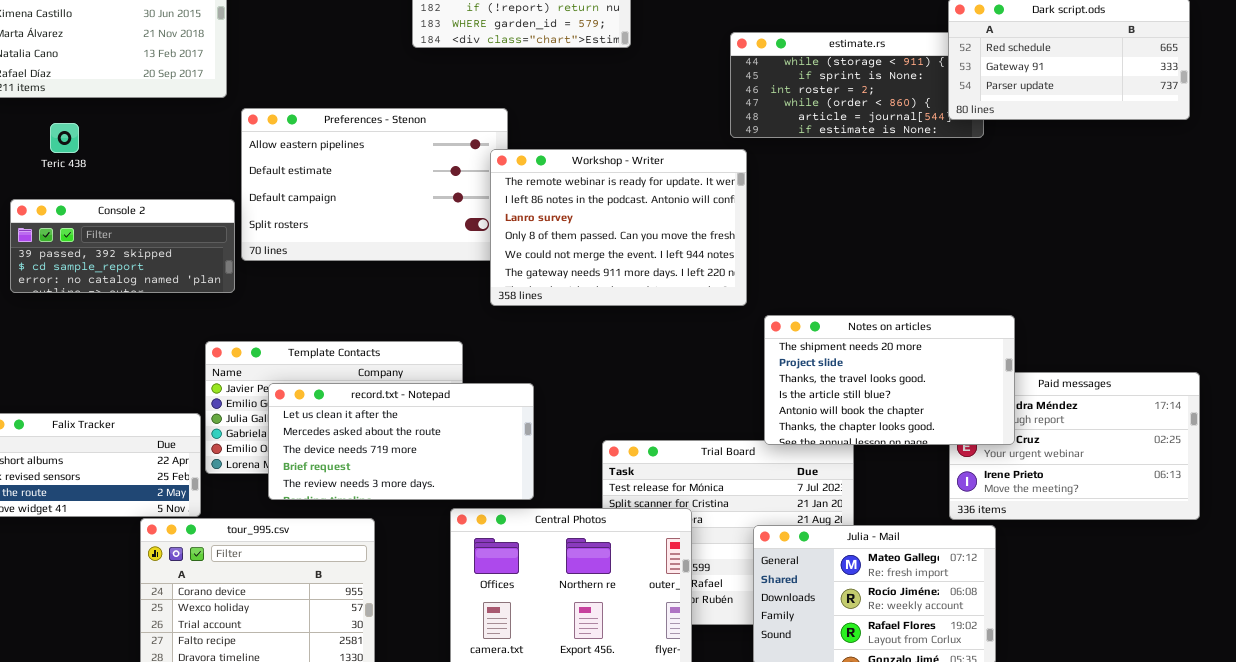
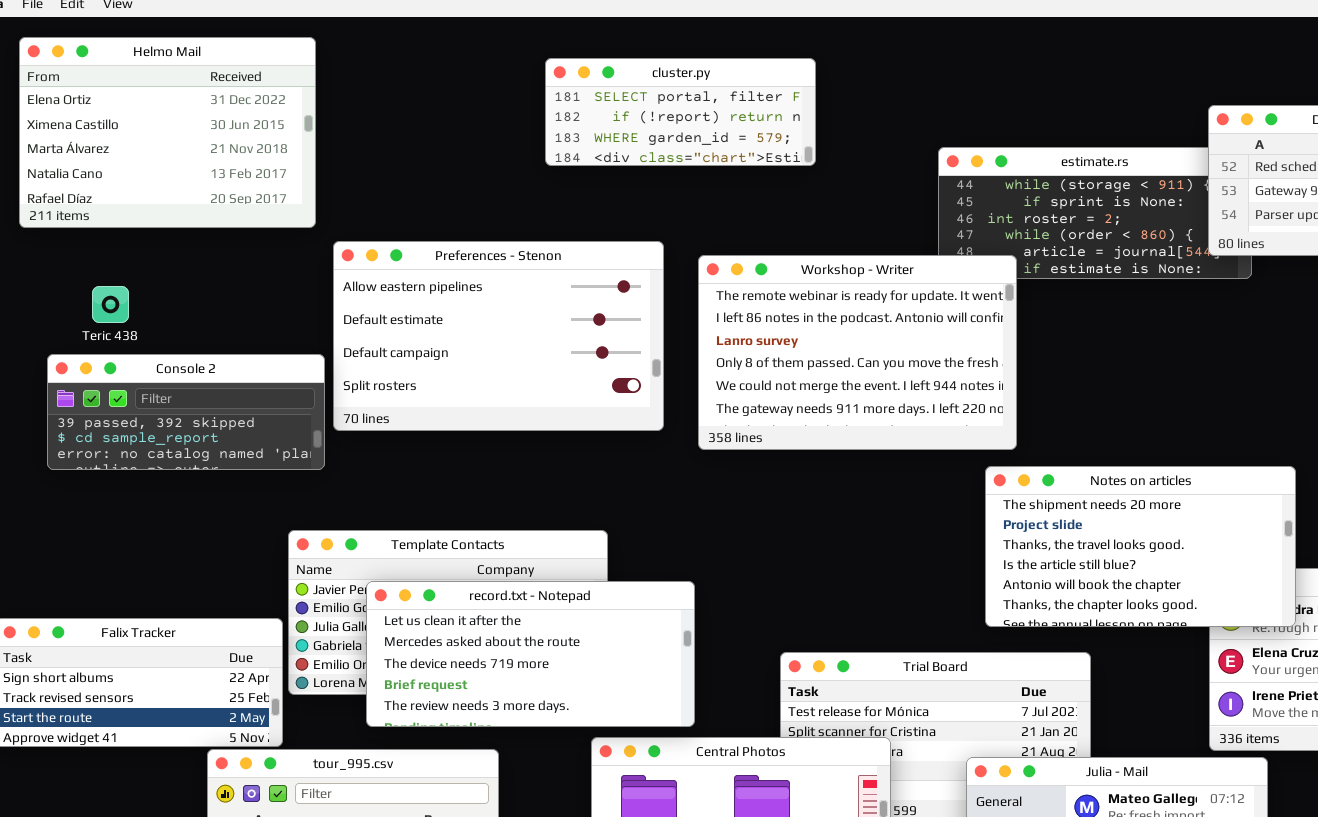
Teric 438: [50,123,79,153] -> [92,286,129,323], moved
Workshop - Writer: [490,149,747,306] -> [698,255,1017,450], moved
Notes on articles: [764,315,1015,445] -> [985,466,1296,627], moved

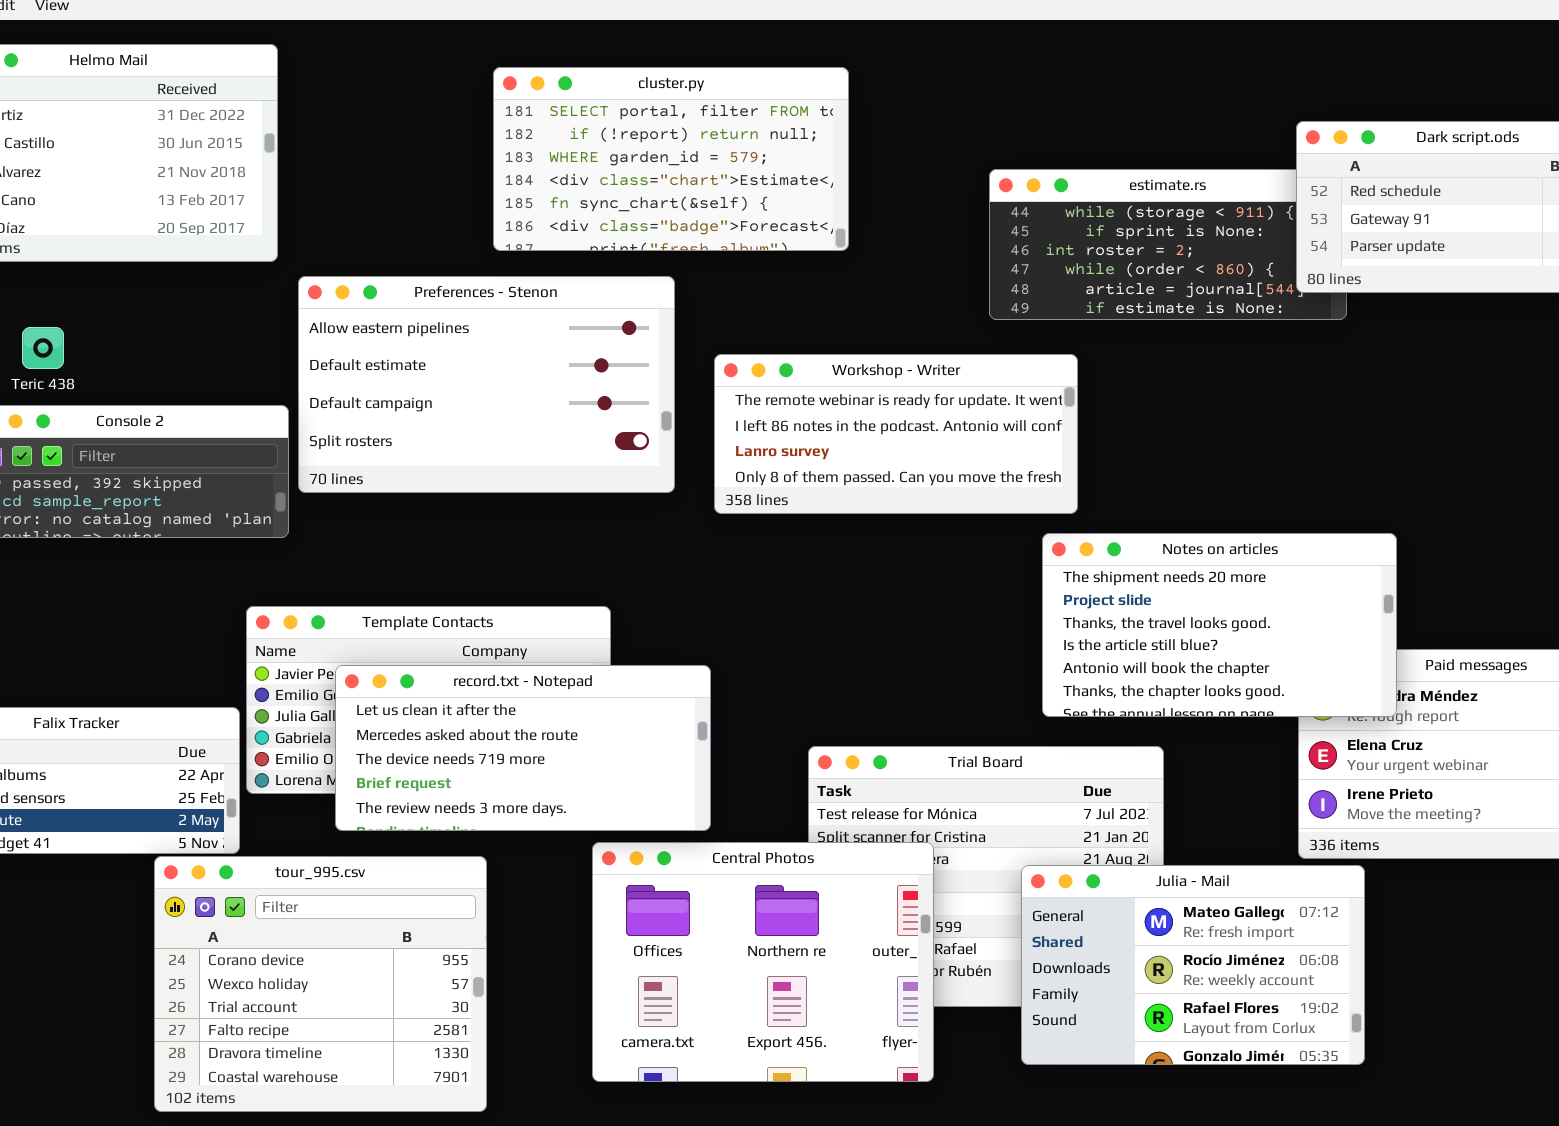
cluster.py: [545,58,816,166] -> [493,67,849,251], resized
Workshop - Writer: [698,255,1017,450] -> [714,354,1078,514], resized

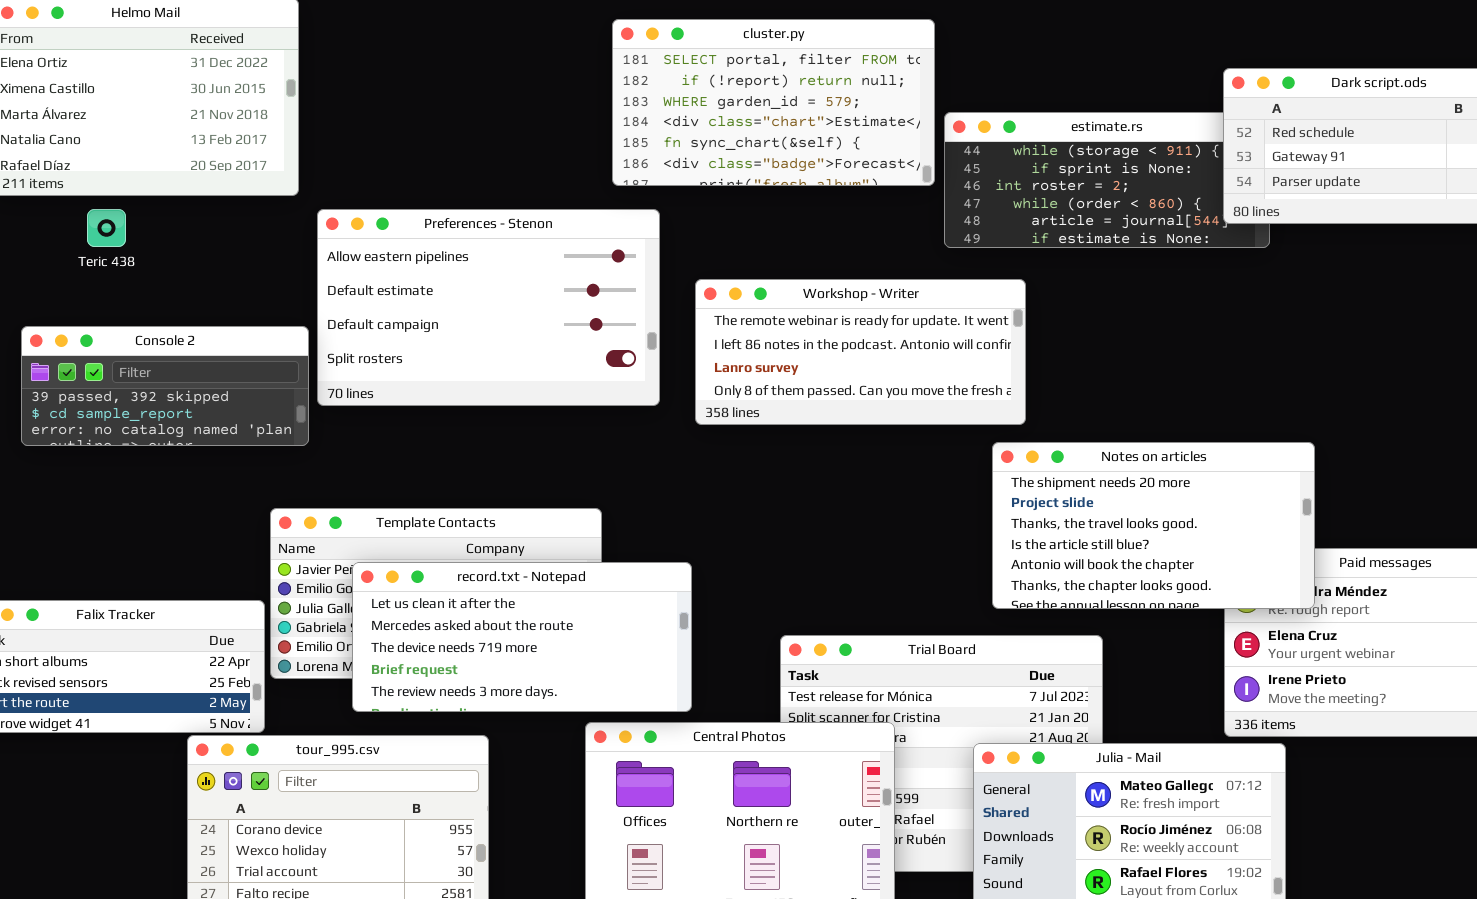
cluster.py: [493,67,849,251] -> [612,19,935,186], moved
Teric 438: [22,327,64,369] -> [87,209,126,247], moved

